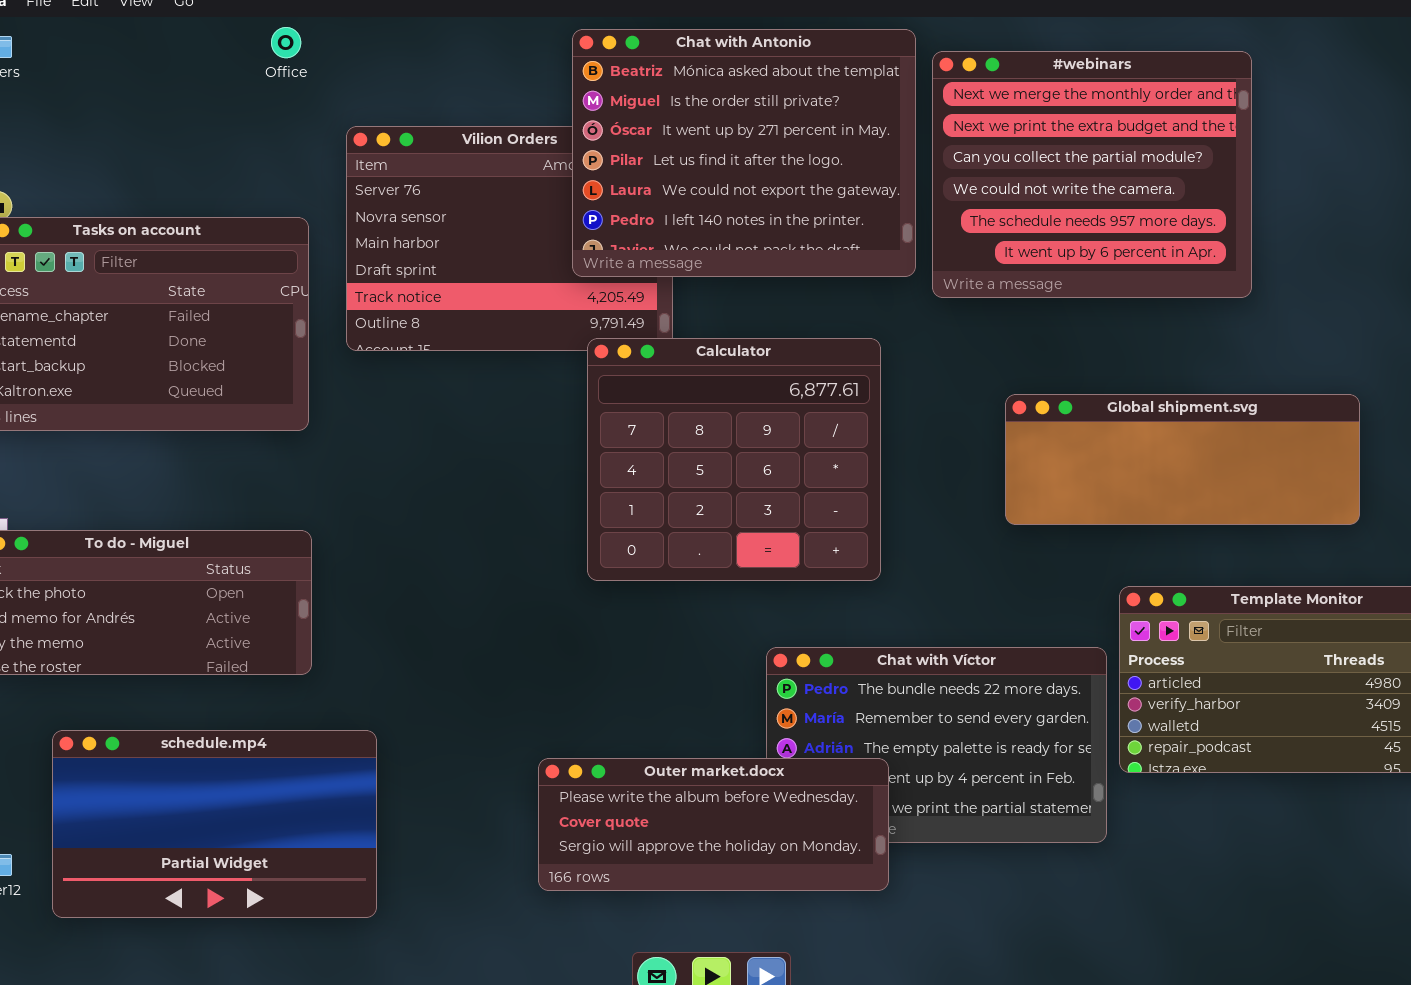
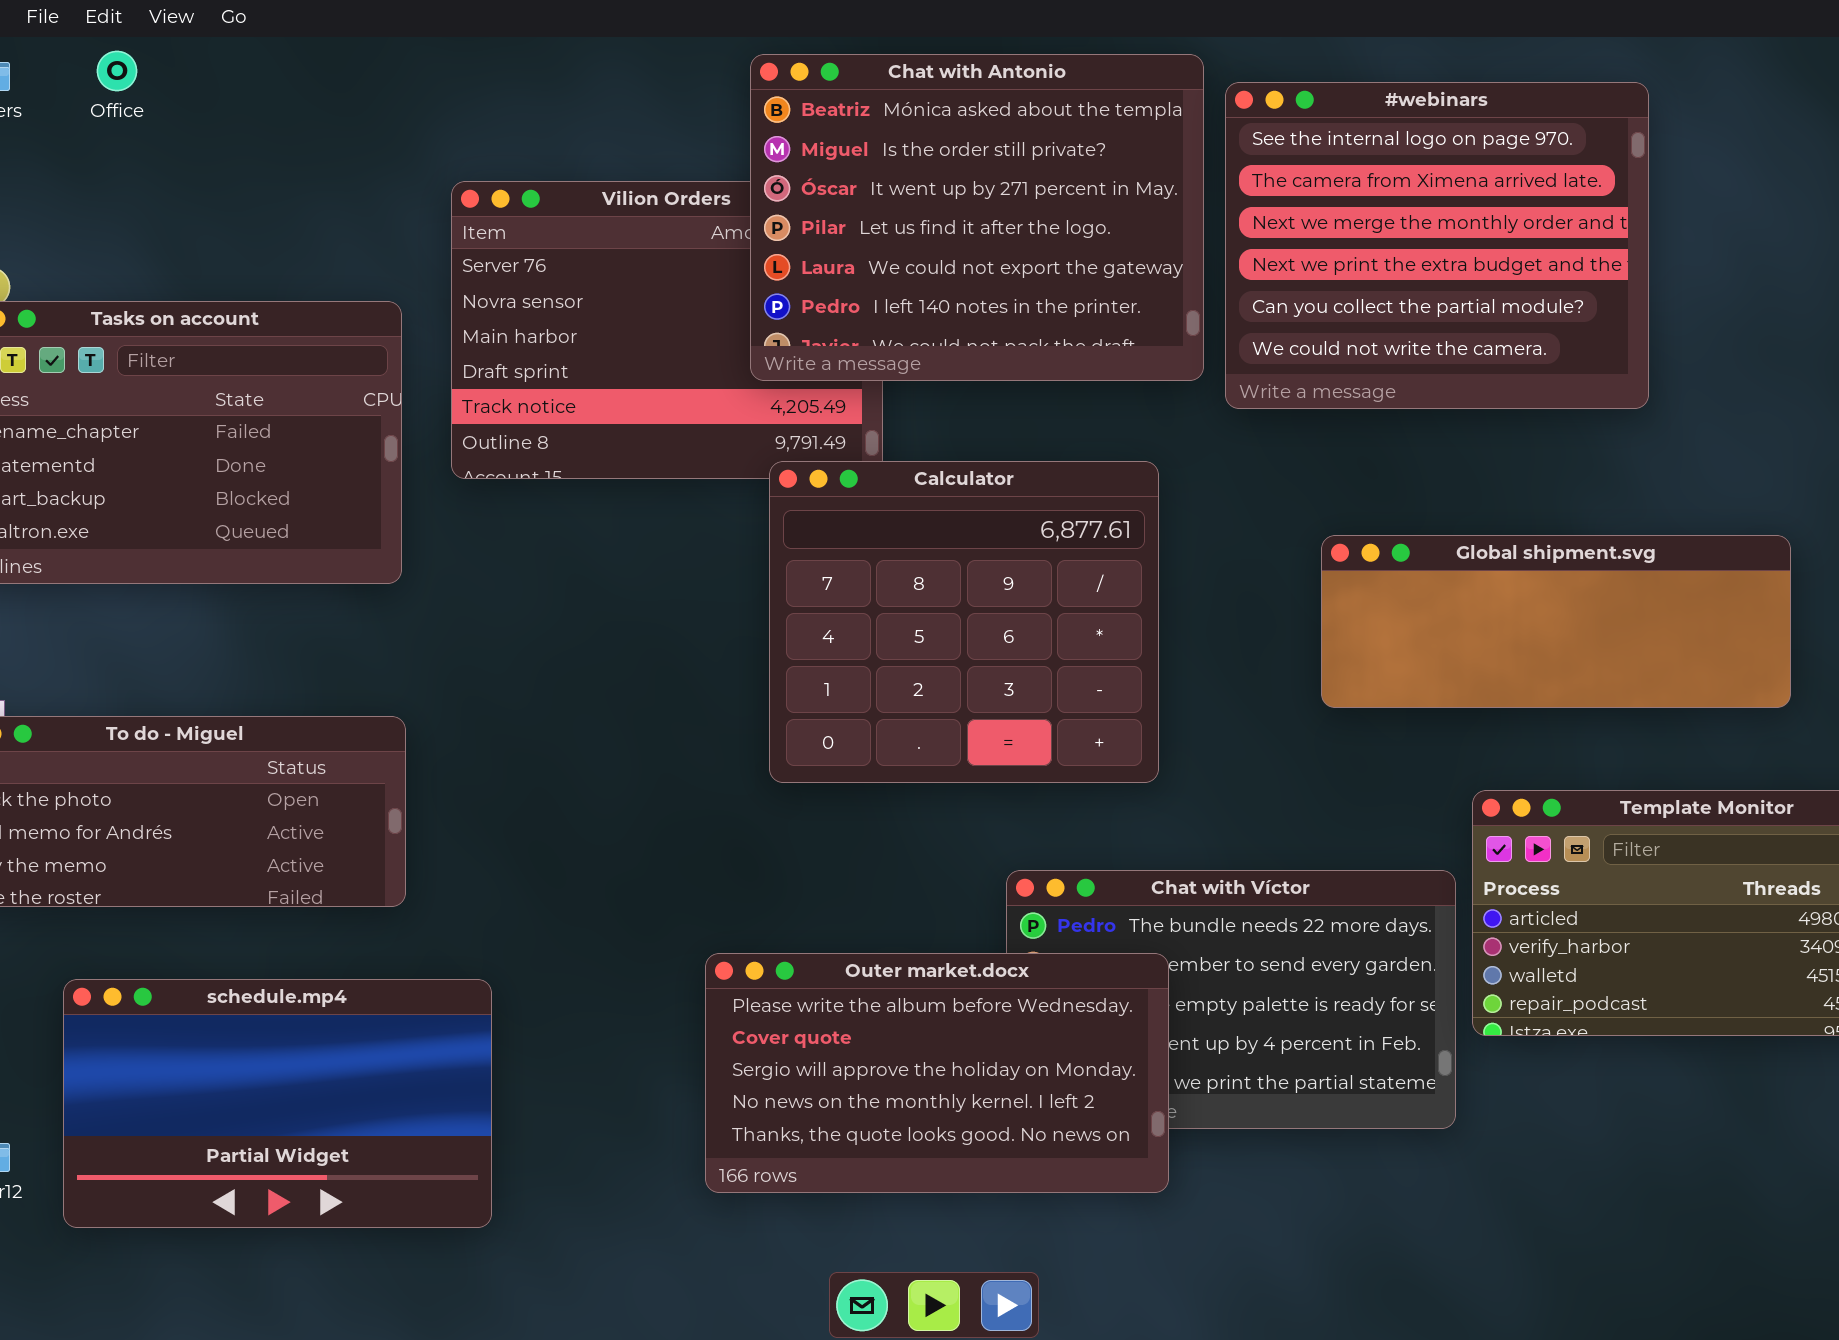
Office: [271,27,301,58] -> [97,51,137,91], moved
#webinars: [932,51,1252,298] -> [1225,82,1649,409], scrolled up 2 rows
Outer market.docx: [538,758,889,891] -> [705,953,1169,1193], resized

